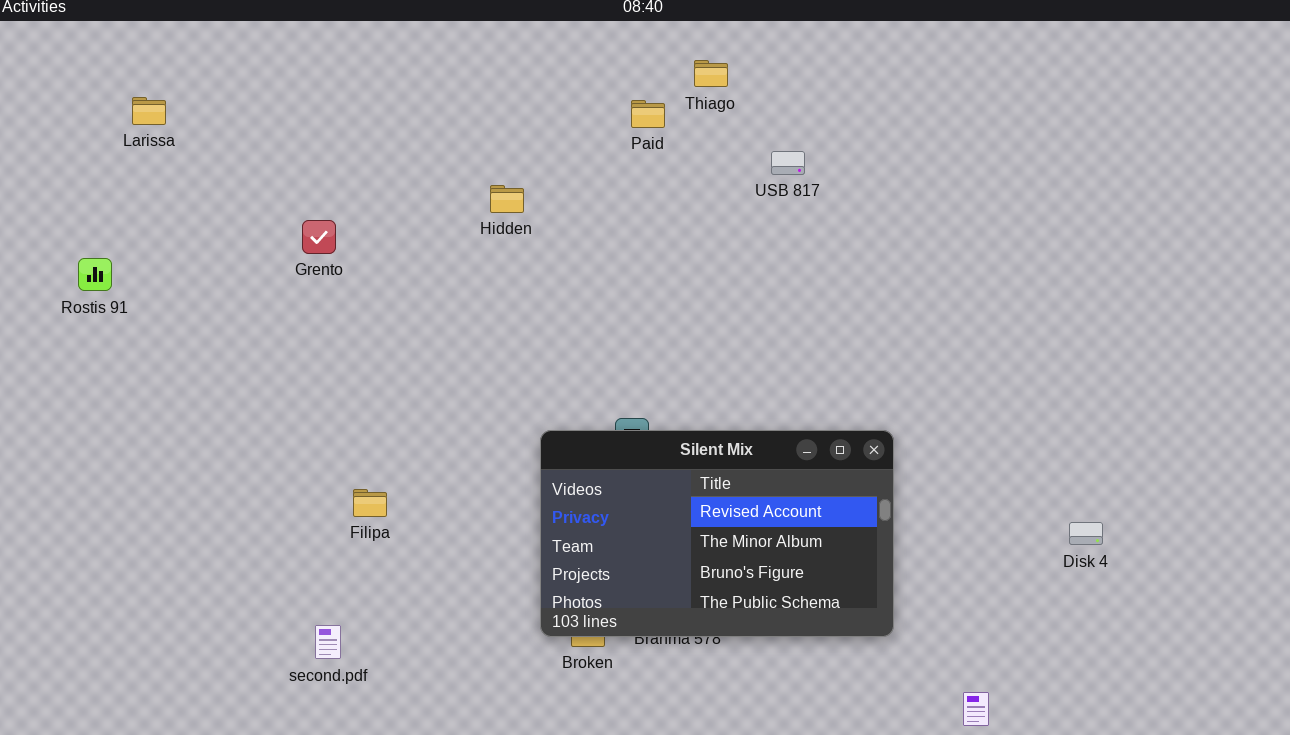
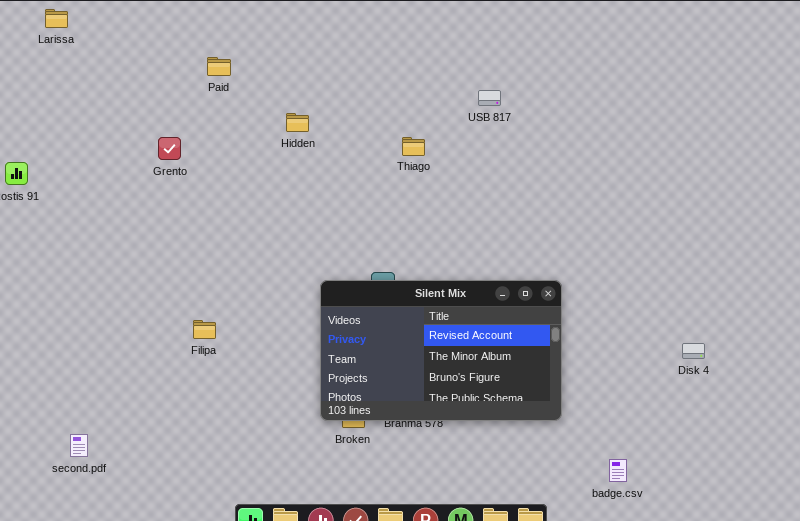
Thiago: [694,60,728,87] -> [402,137,425,156], moved
Larissa: [132,97,166,125] -> [45,9,68,28], moved
Paid: [631,100,665,128] -> [207,57,231,76], moved
second.pdf: [315,625,341,659] -> [70,434,88,457], moved

